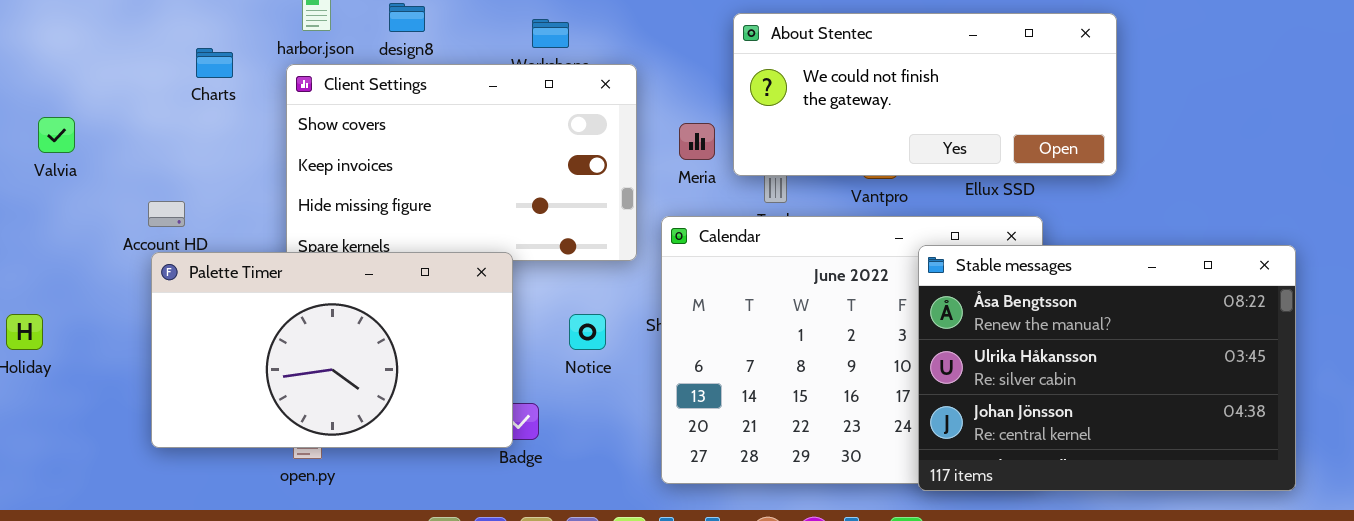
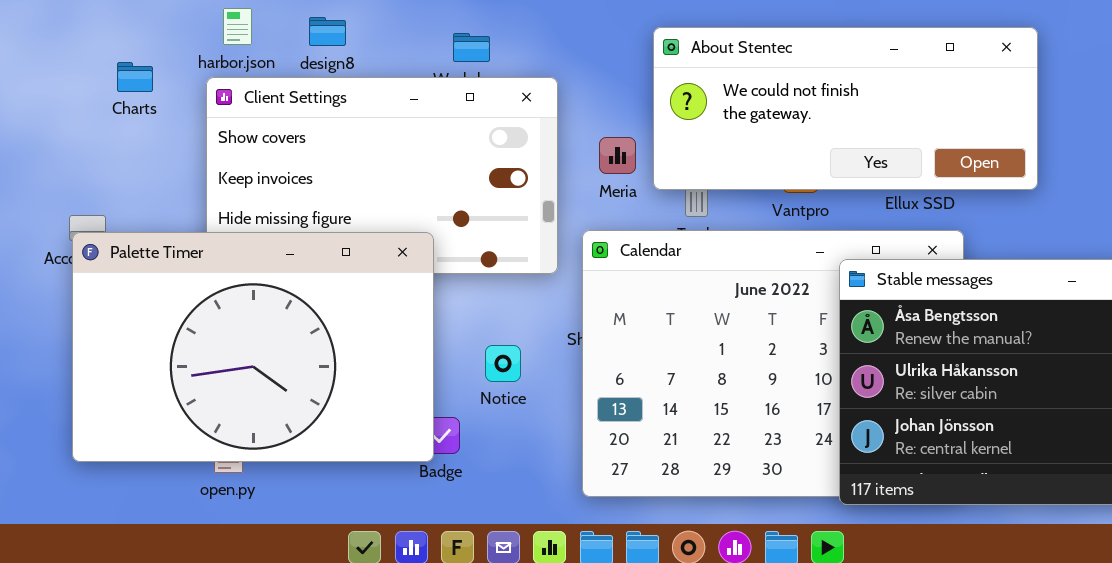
Palette Timer: [151,252,513,448] -> [72,232,434,462], resized
Notice: [569,314,606,350] -> [485,345,521,382], moved

